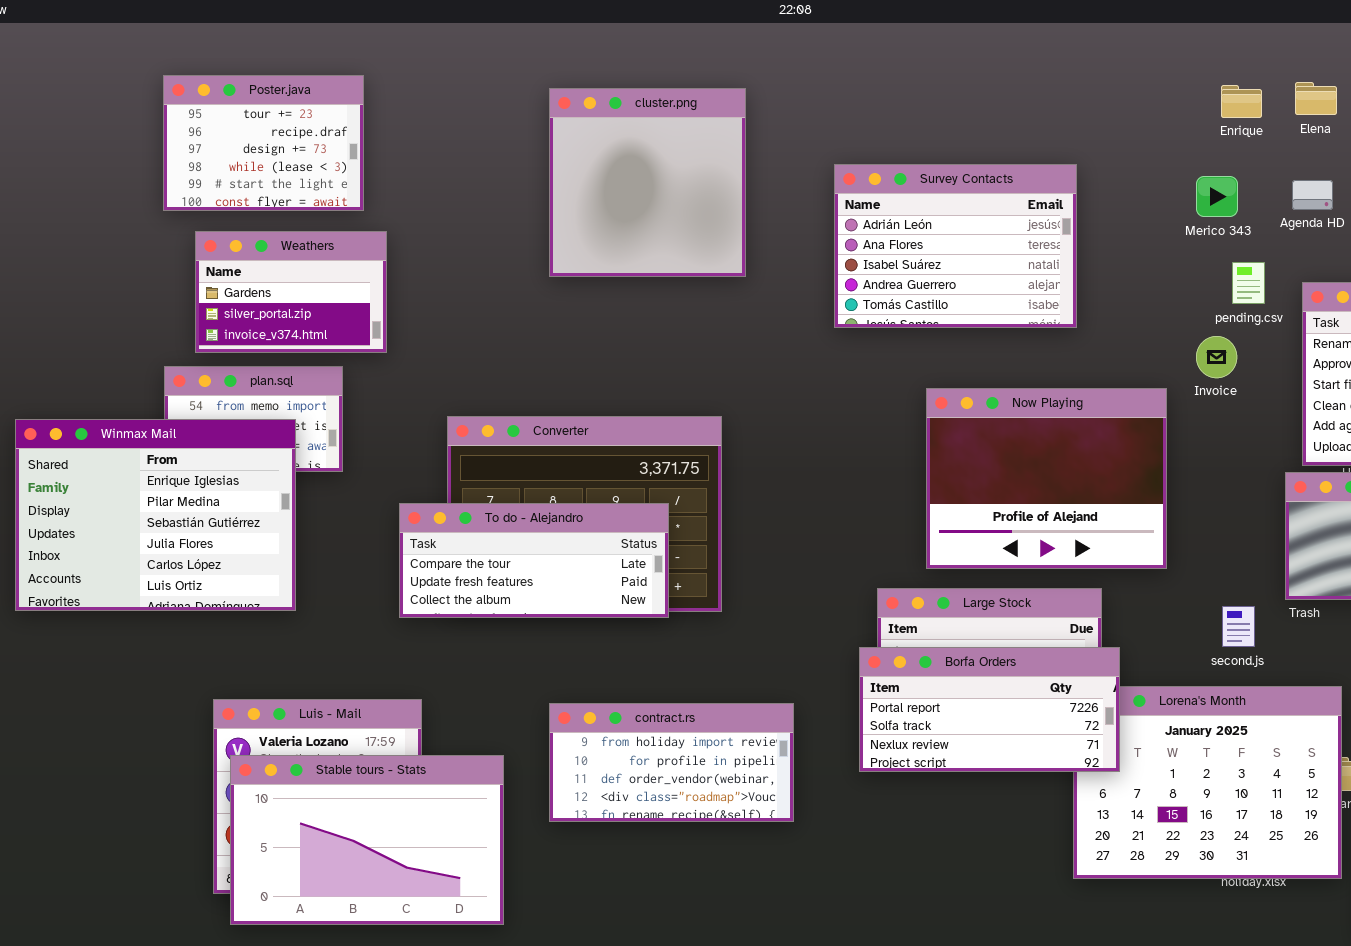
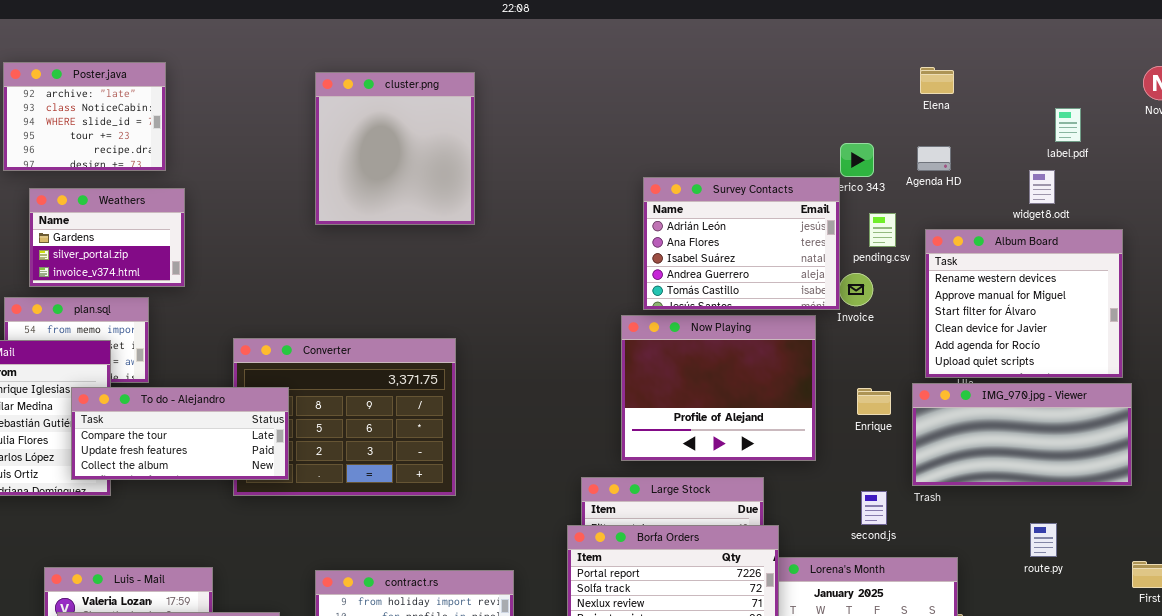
Poster.java: [163,75,364,211] -> [3,62,166,171], scrolled up 3 rows
Enrique: [1221,85,1262,118] -> [857,388,891,415], moved
Survey Contacts: [834,164,1077,328] -> [643,177,840,310], moved
To do - Alejandro: [399,503,669,618] -> [71,387,289,480], moved

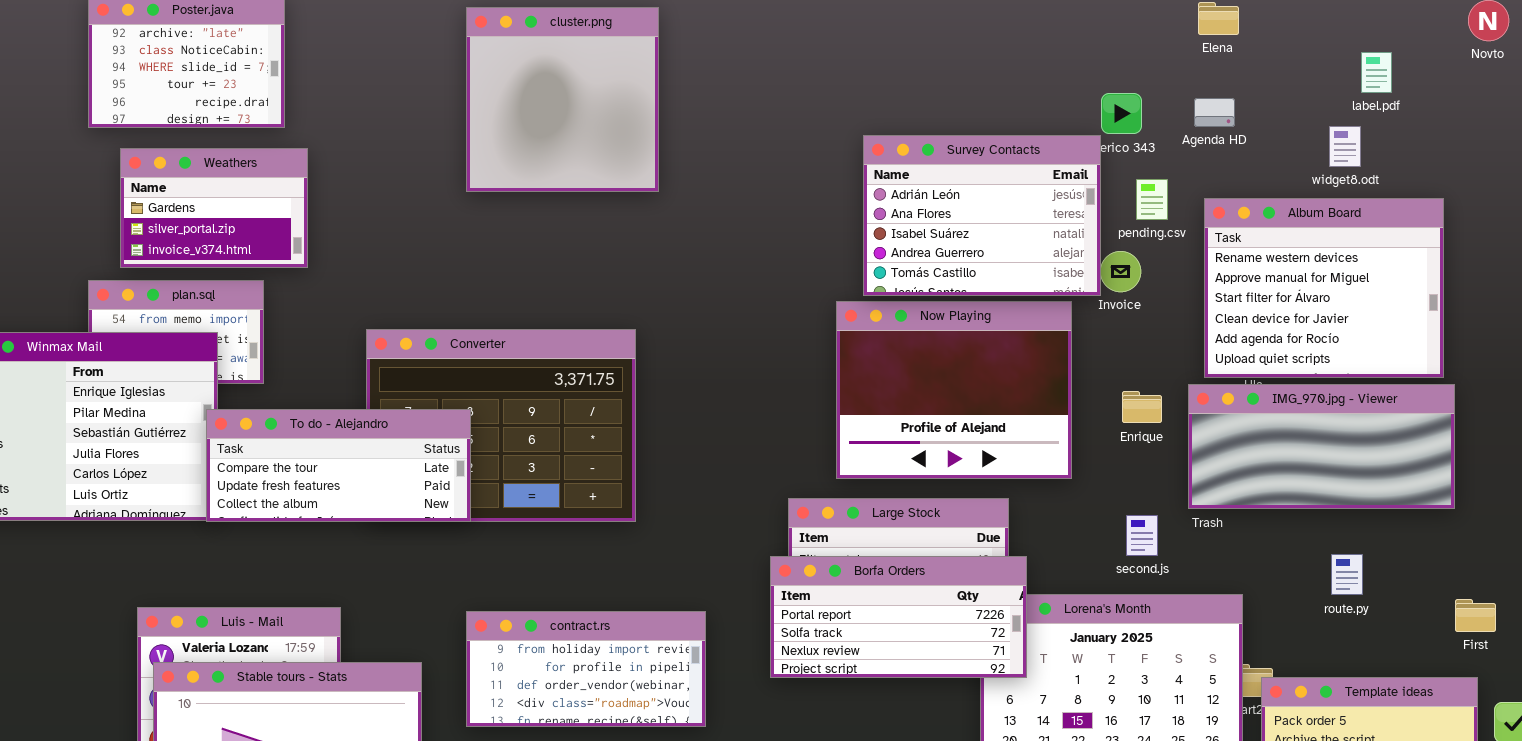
To do - Alejandro: [71,387,289,480] -> [206,409,471,522], moved

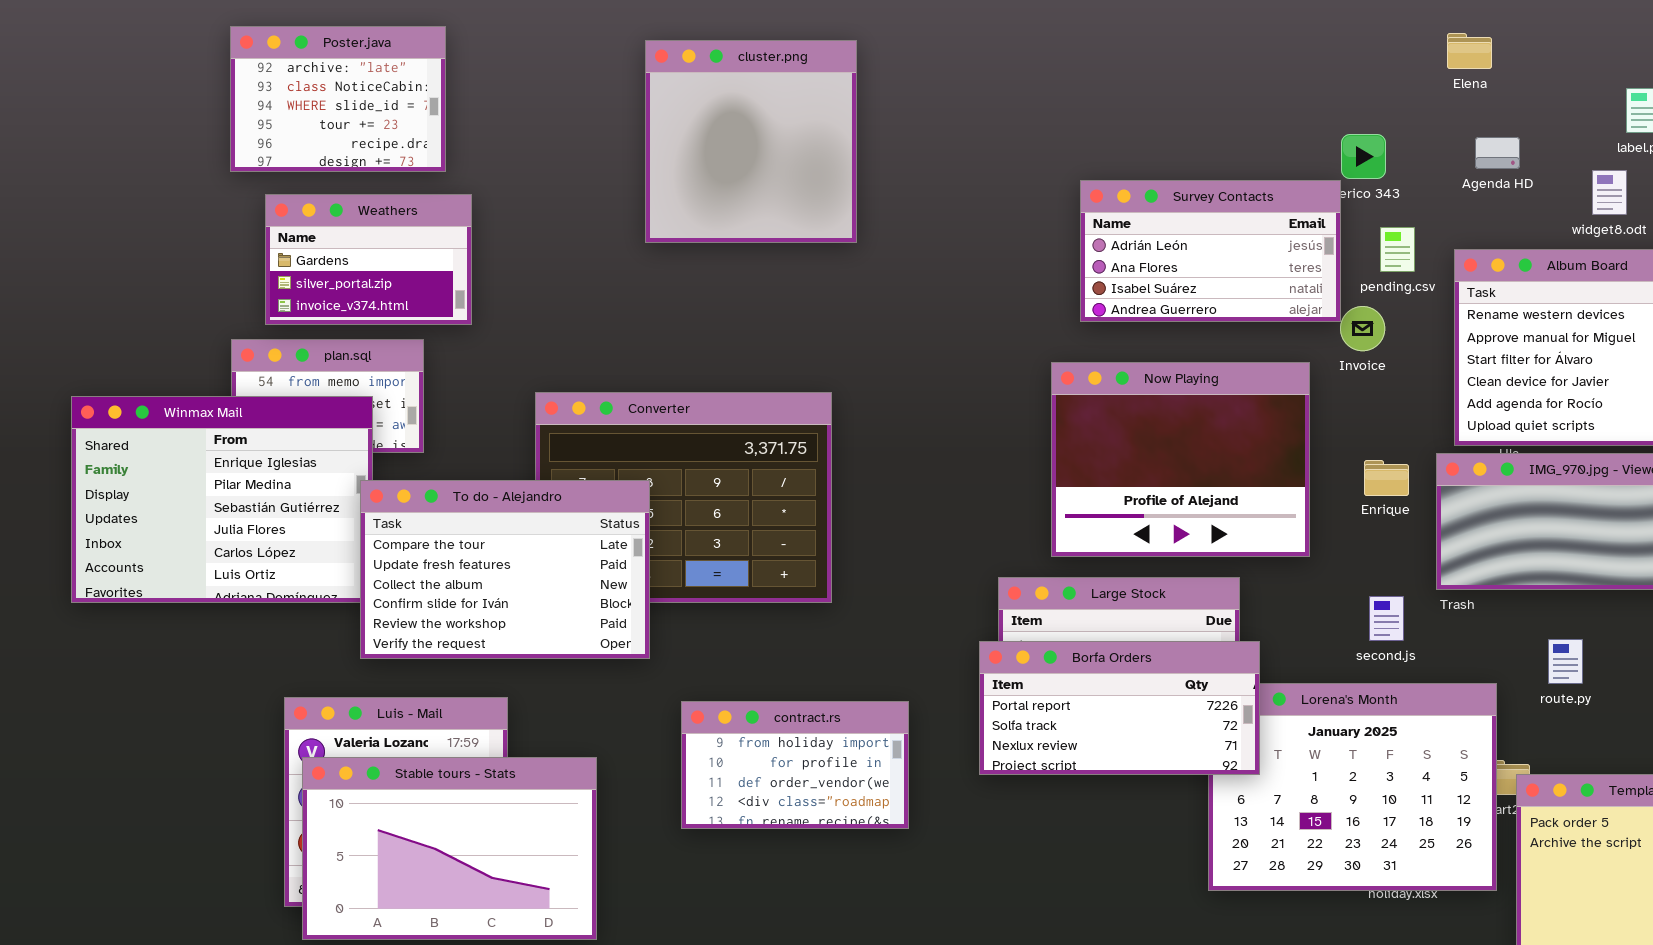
Agenda HD: [1194,98,1235,127] -> [1475,137,1520,169], moved
Survey Contacts: [863,135,1101,296] -> [1080,180,1341,322], resized
To do - Alejandro: [206,409,471,522] -> [360,480,650,659], resized
route.py: [1331,554,1363,595] -> [1548,639,1583,684], moved
contract.rs: [466,611,706,727] -> [681,701,909,829], resized

